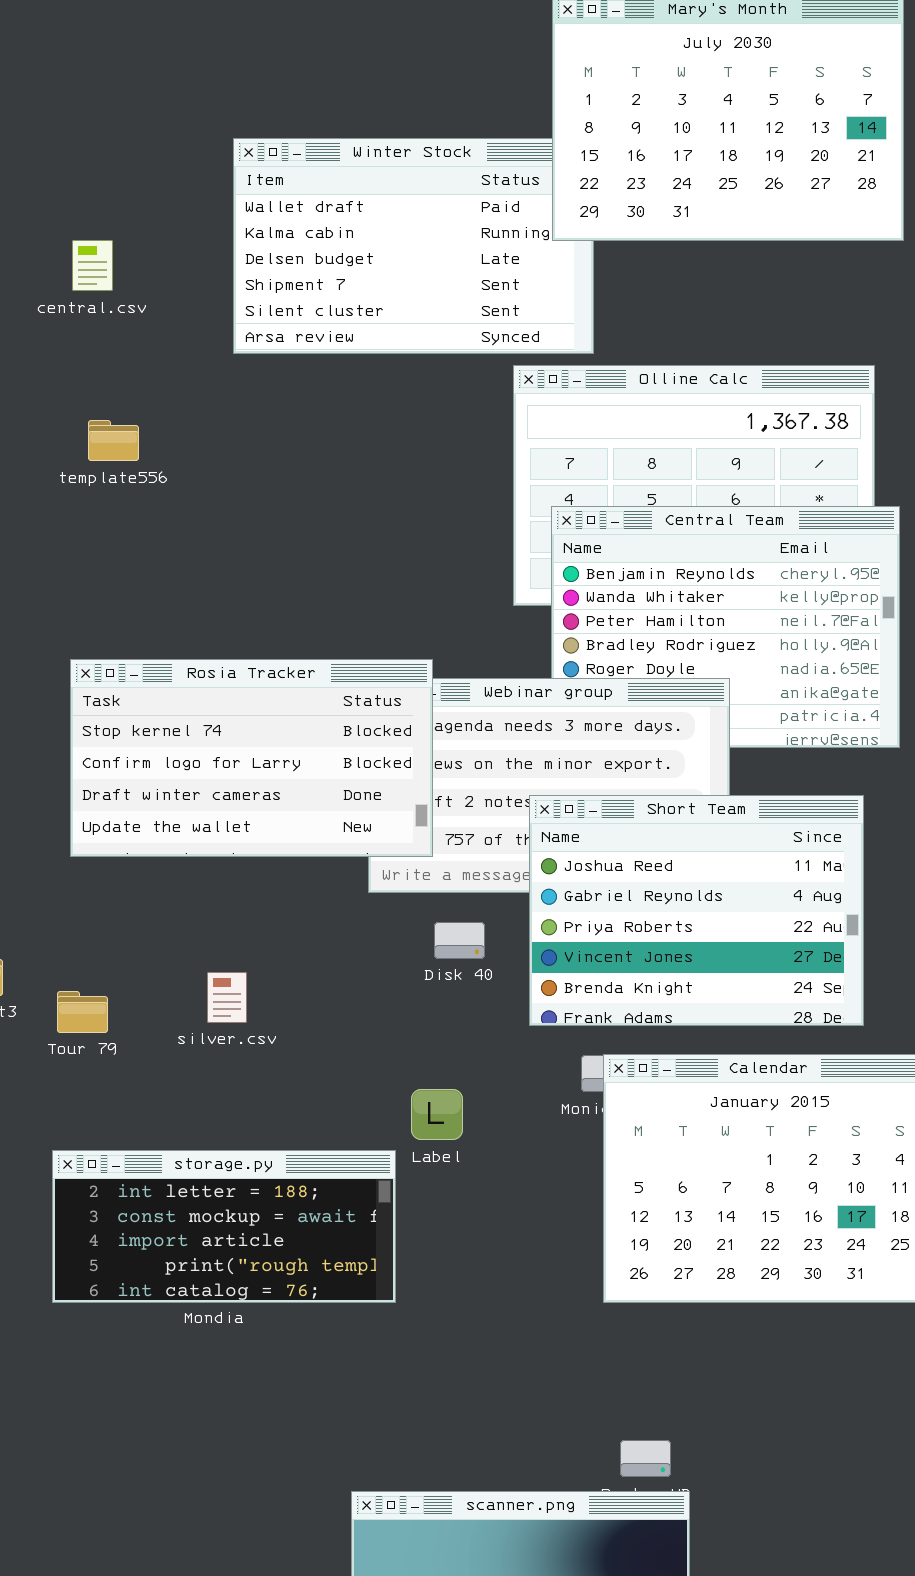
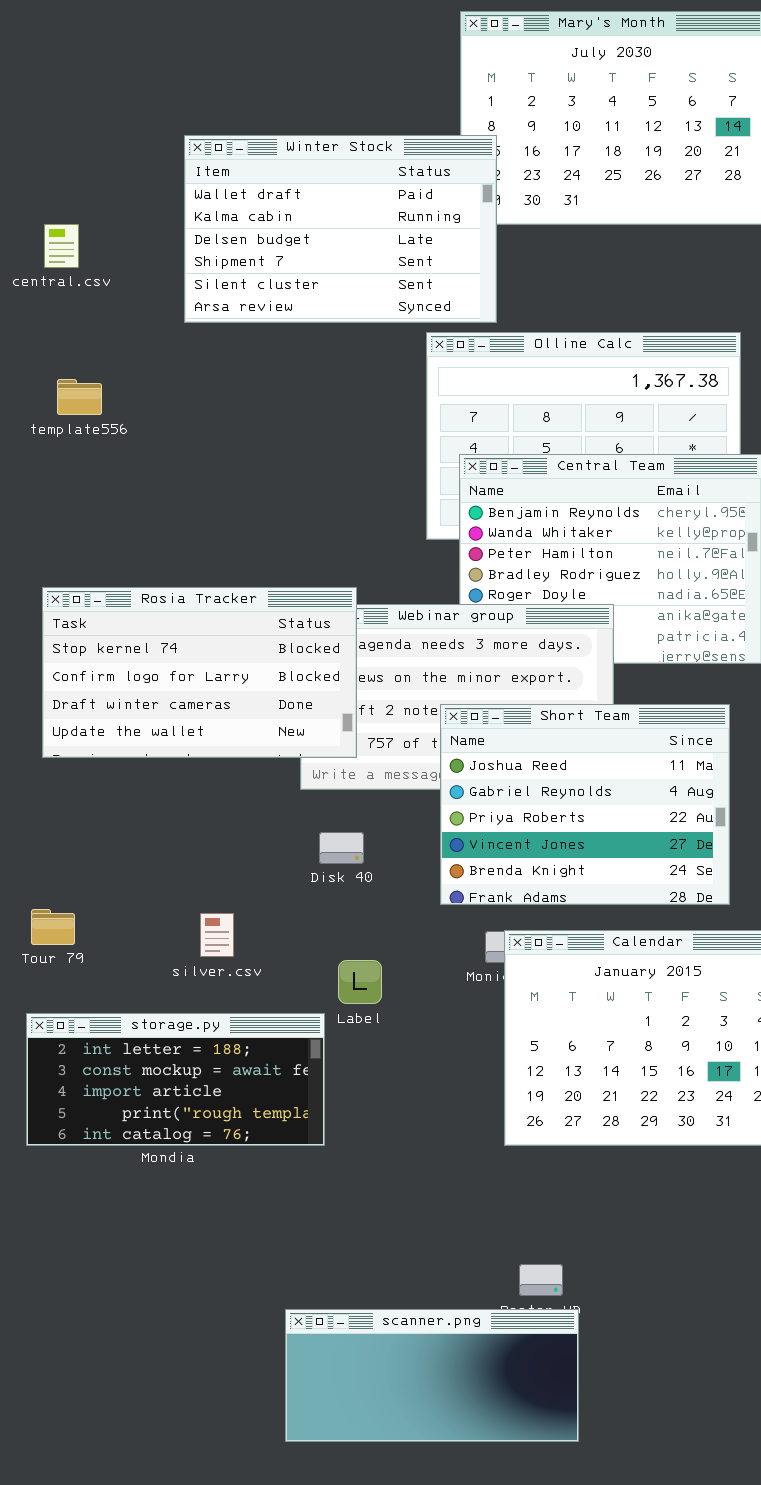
Winter Stock: [233,138,594,354] -> [184,135,497,323], raised
Disk 40: [434,922,485,959] -> [319,832,364,864], moved
silver.csv: [207,972,247,1023] -> [200,913,234,957], moved
Tour 79: [57,991,108,1033] -> [31,909,75,945], moved

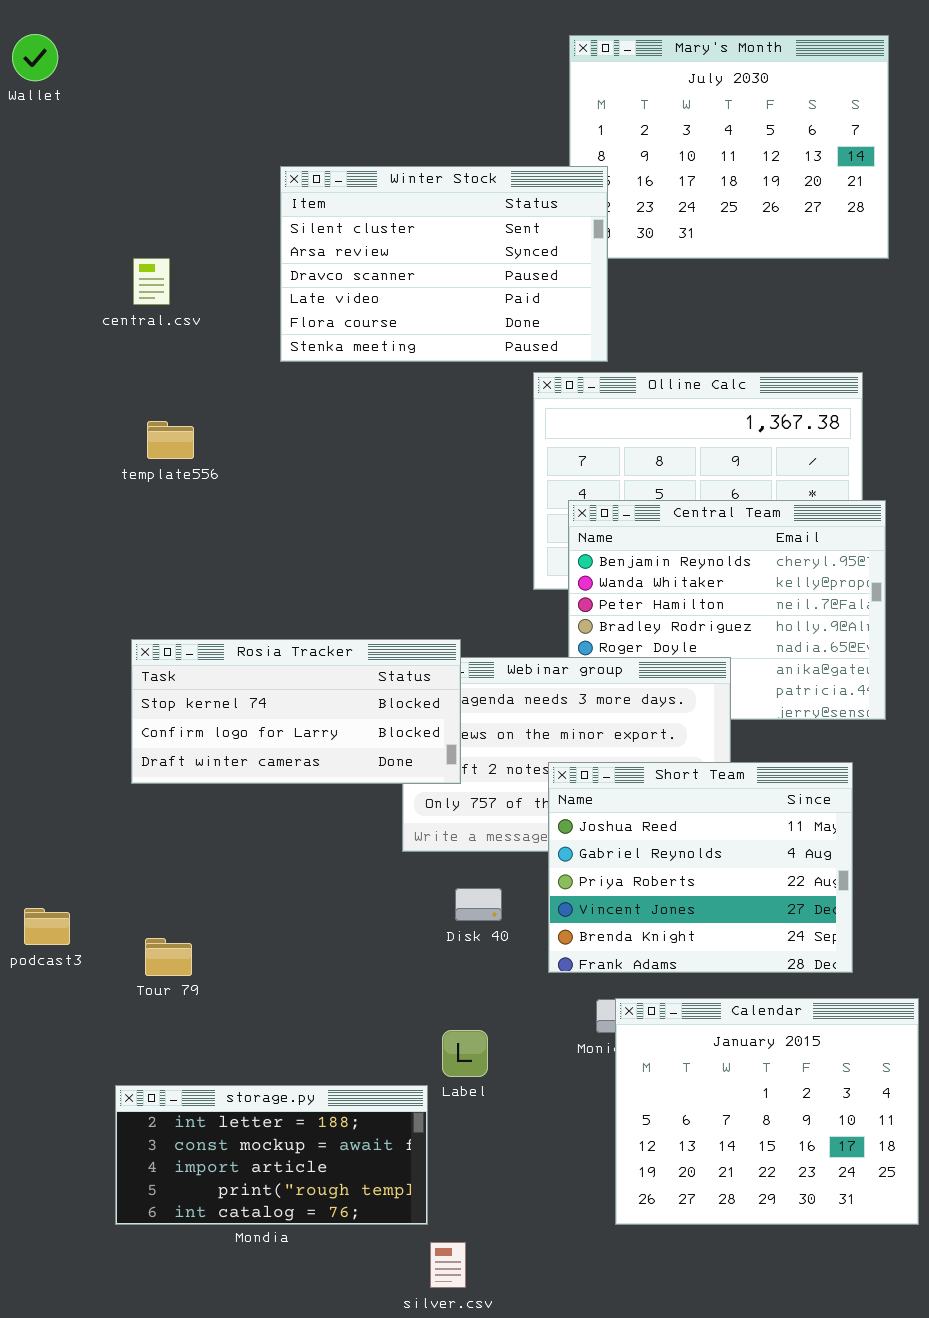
Winter Stock: [184,135,497,323] -> [280,166,608,362], scrolled down 4 rows
Rosia Tracker: [42,587,357,758] -> [131,639,461,784], resized
Disk 40: [319,832,364,864] -> [455,888,502,921], moved
Tour 79: [31,909,75,945] -> [145,938,192,976], moved
silver.csv: [200,913,234,957] -> [430,1242,466,1288], moved

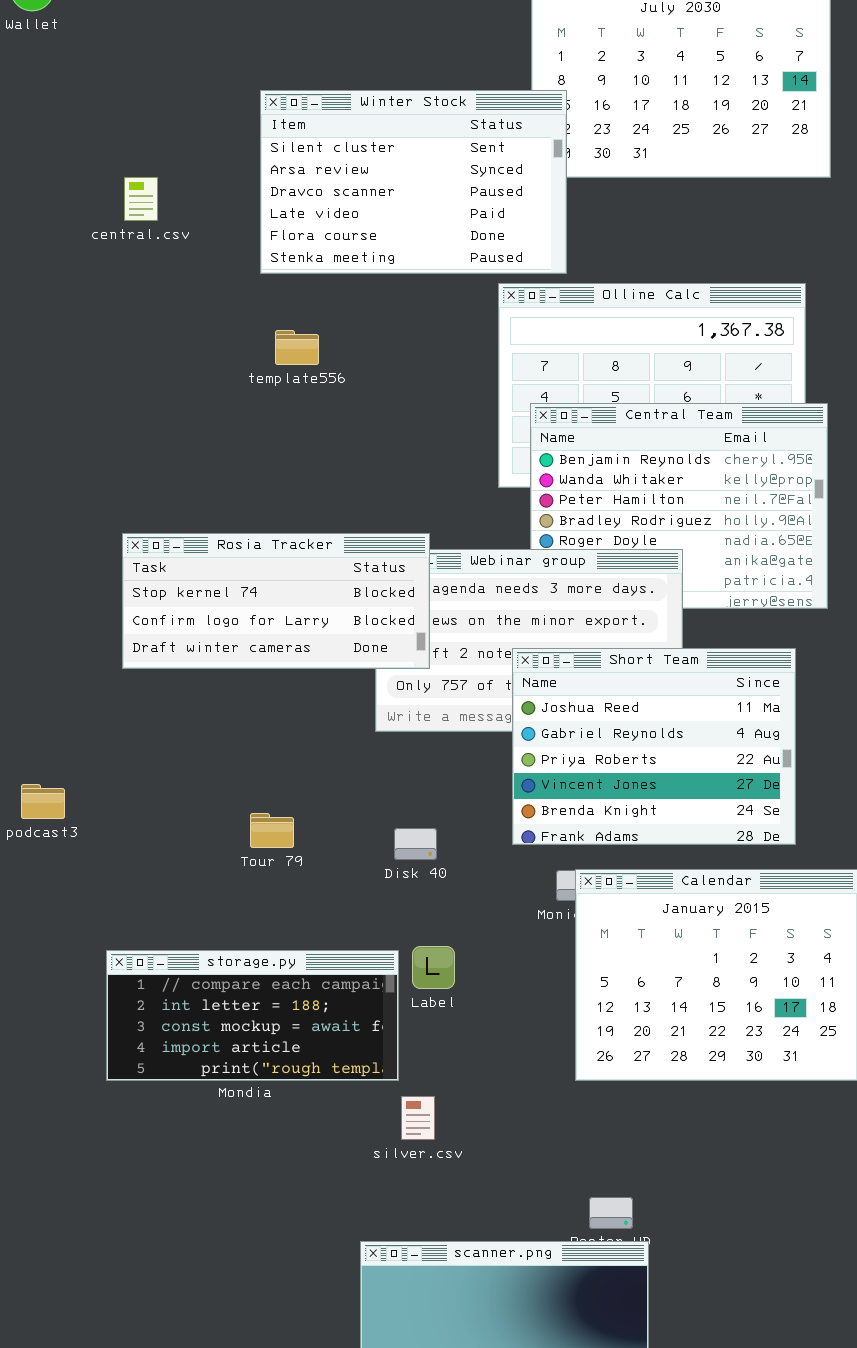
template556: [147,421,194,459] -> [275,330,319,365], moved
Disk 40: [455,888,502,921] -> [394,828,437,860], moved
Tour 79: [145,938,192,976] -> [250,813,294,848], moved
Label: [442,1030,488,1077] -> [412,946,455,989], moved
storage.py: [115,1085,428,1225] -> [106,950,399,1081], scrolled up 1 row

